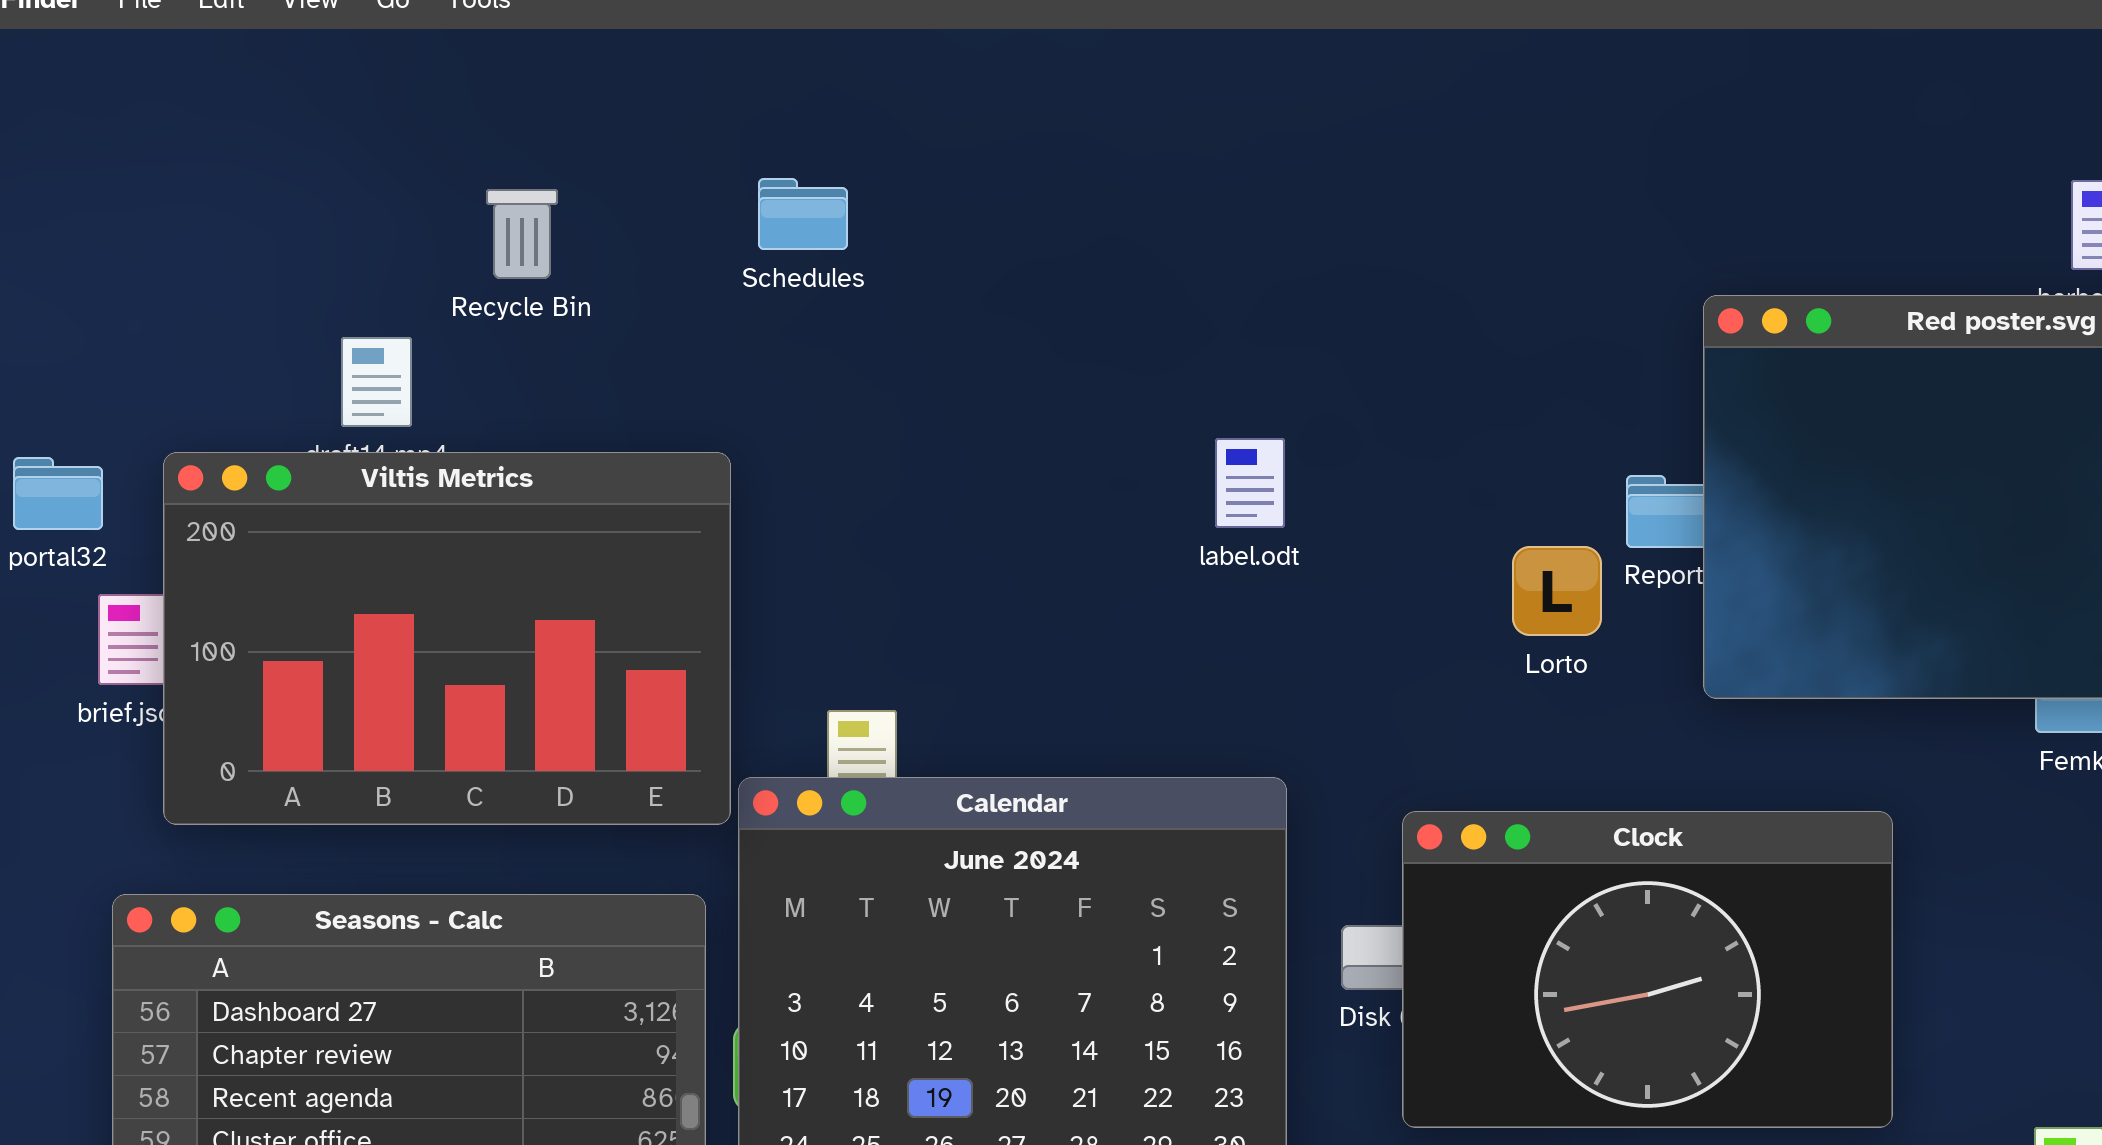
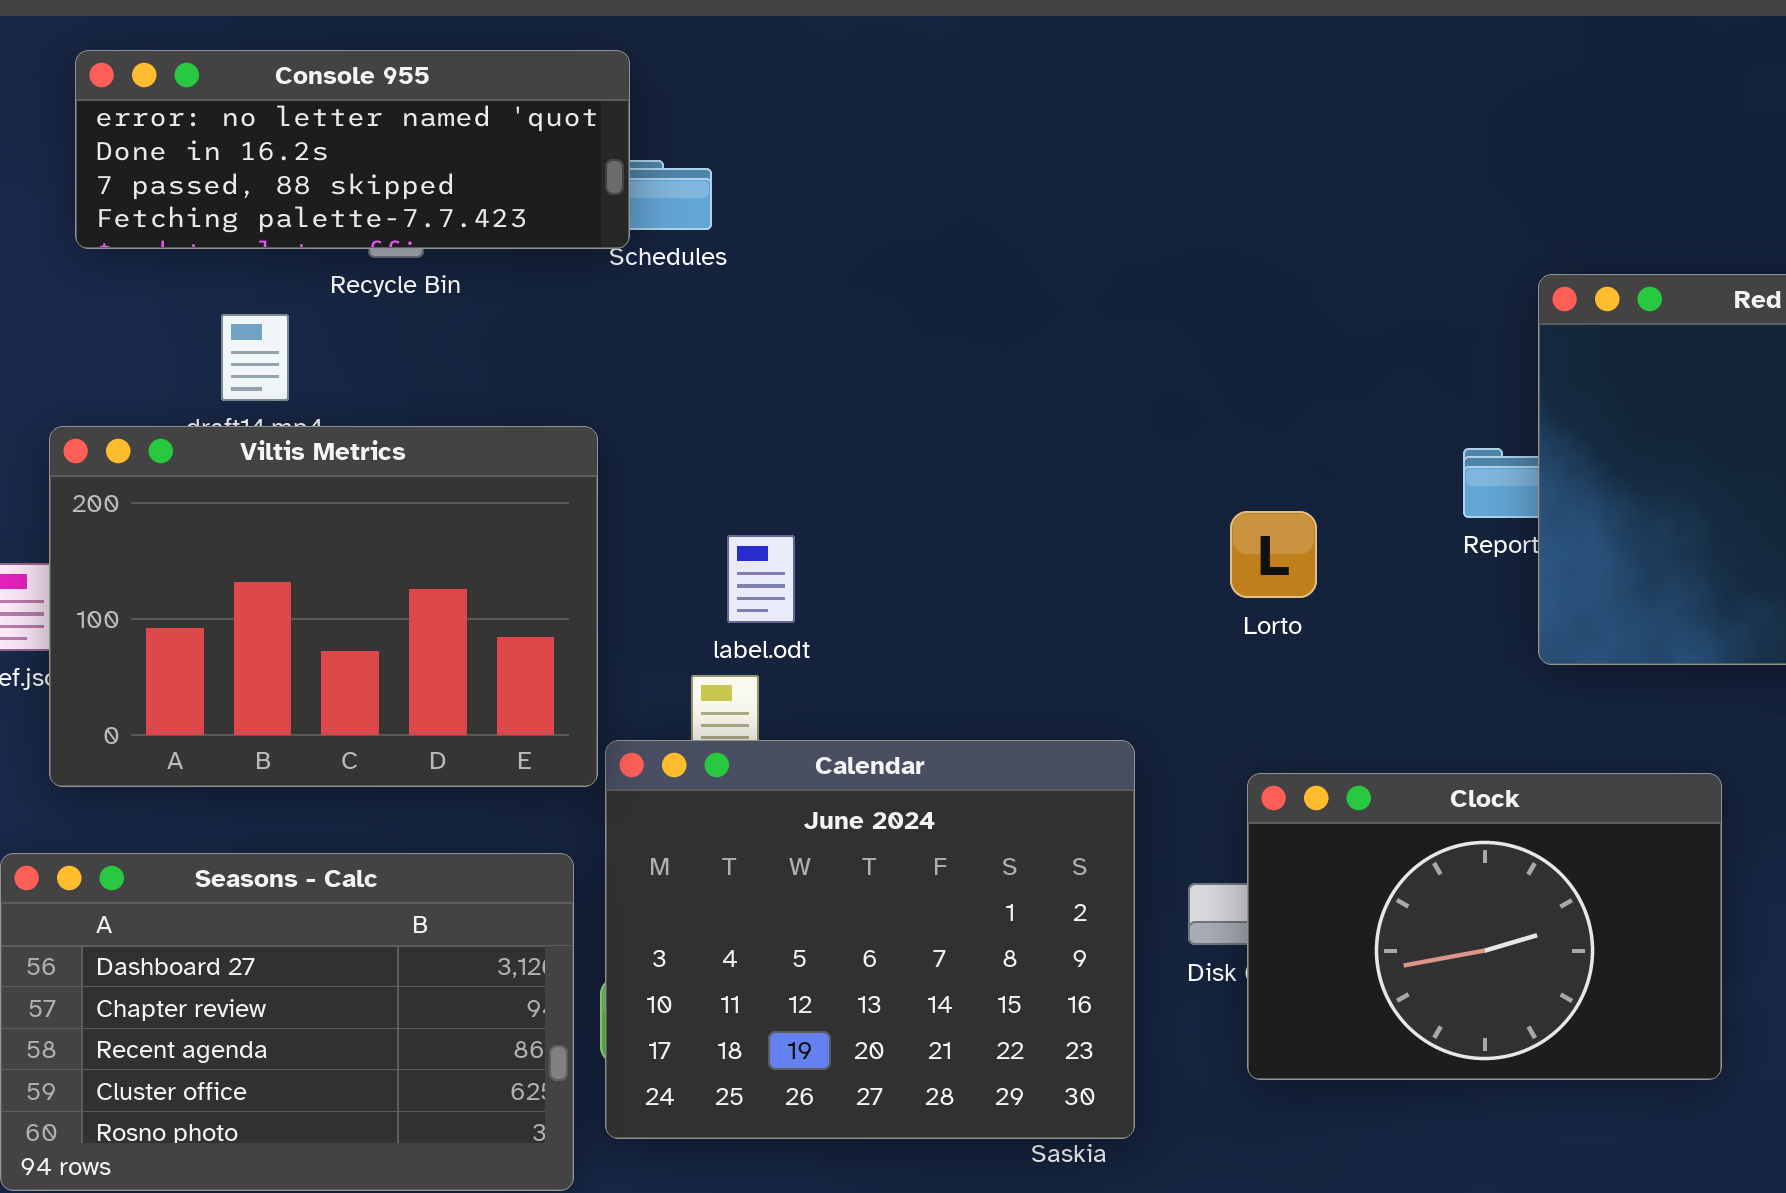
Console 955: none -> [75,50,630,249], opened
label.odt: [1215,438,1285,528] -> [727,535,795,623], moved
Lorto: [1512,546,1602,636] -> [1230,511,1317,598], moved

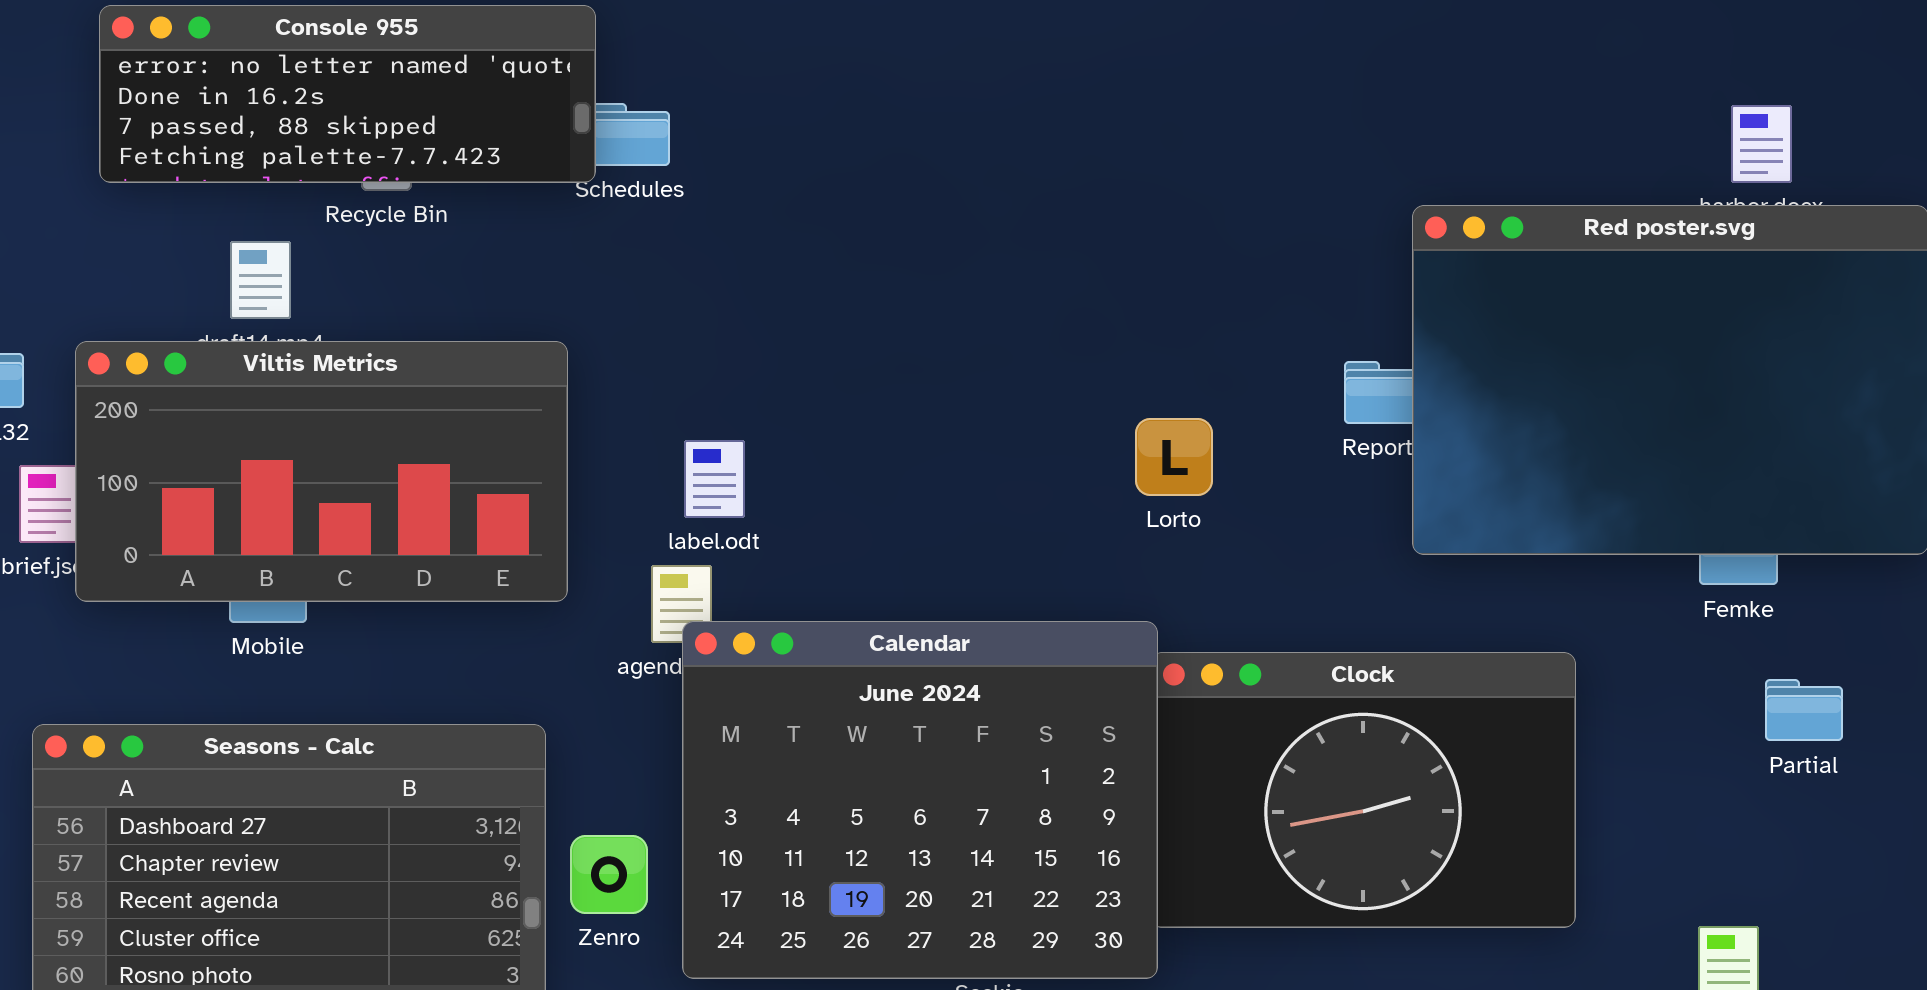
Viltis Metrics: [49,426,598,787] -> [75,341,568,602], resized
Calendar: [605,740,1135,1139] -> [682,621,1158,979], moved

